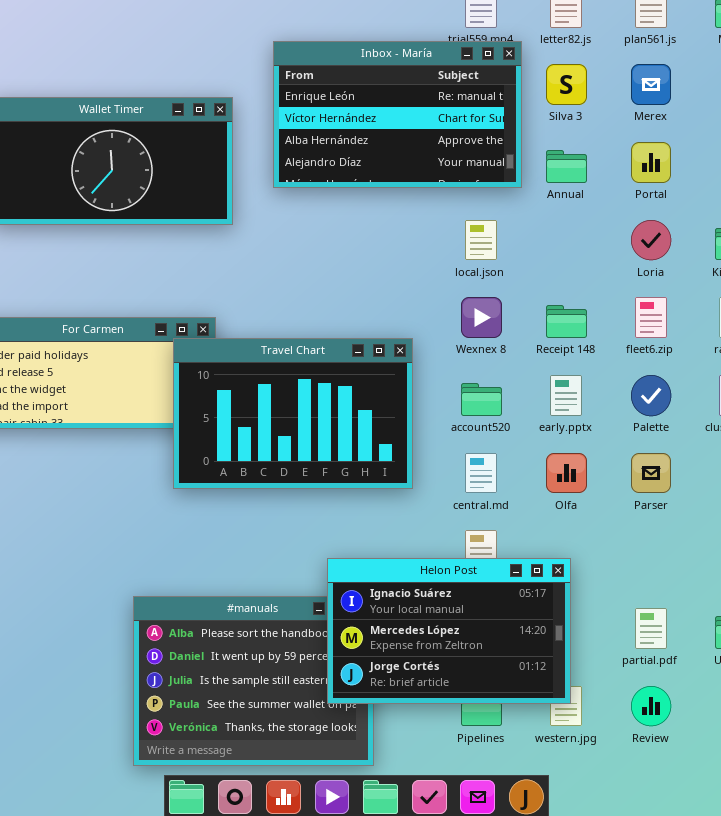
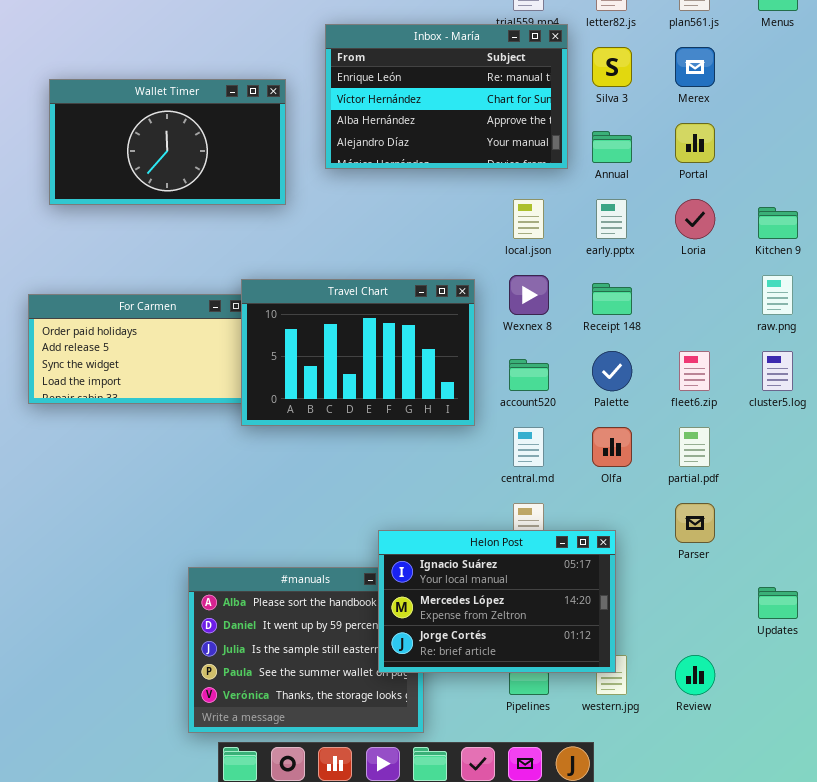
fleet6.zip: [635,297,667,338] -> [679,351,710,391], moved
Travel Chart: [173,338,413,489] -> [241,279,475,426], moved
early.pptx: [550,375,582,416] -> [596,199,627,239], moved
Palette: [631,375,671,416] -> [592,351,632,391], moved
Parser: [631,453,671,493] -> [675,503,715,543], moved
partial.pdf: [635,608,667,649] -> [679,427,710,467], moved

